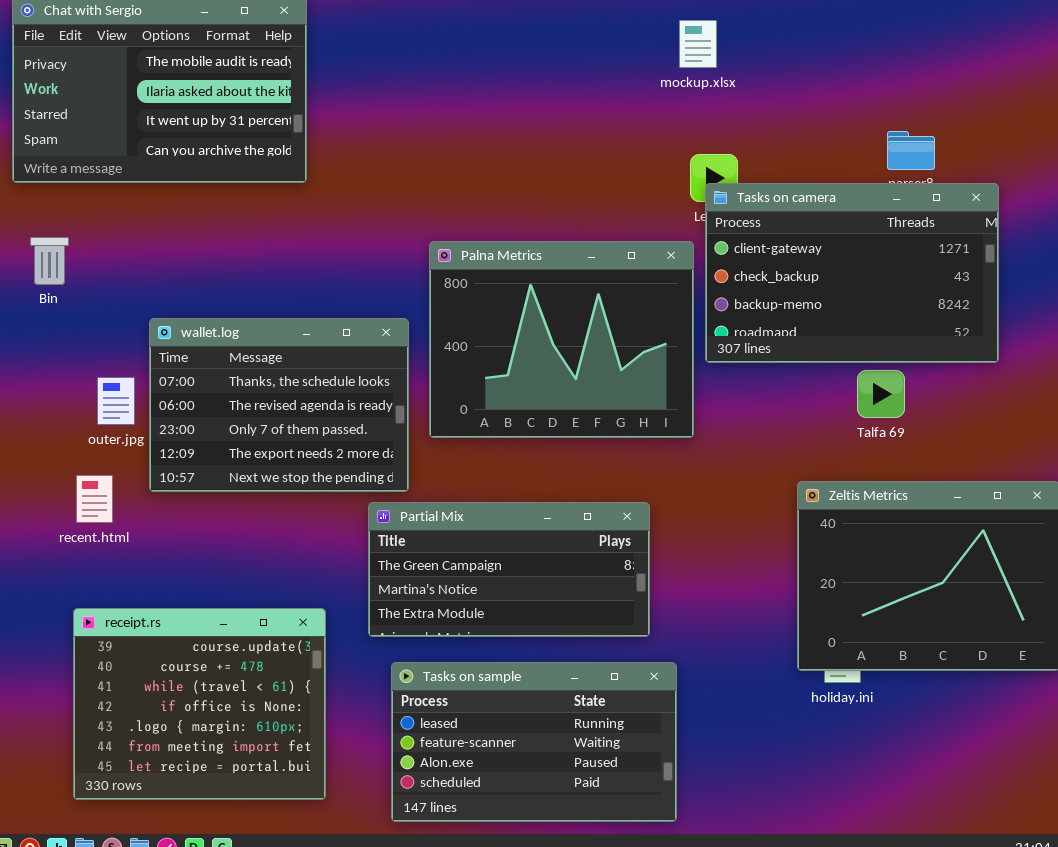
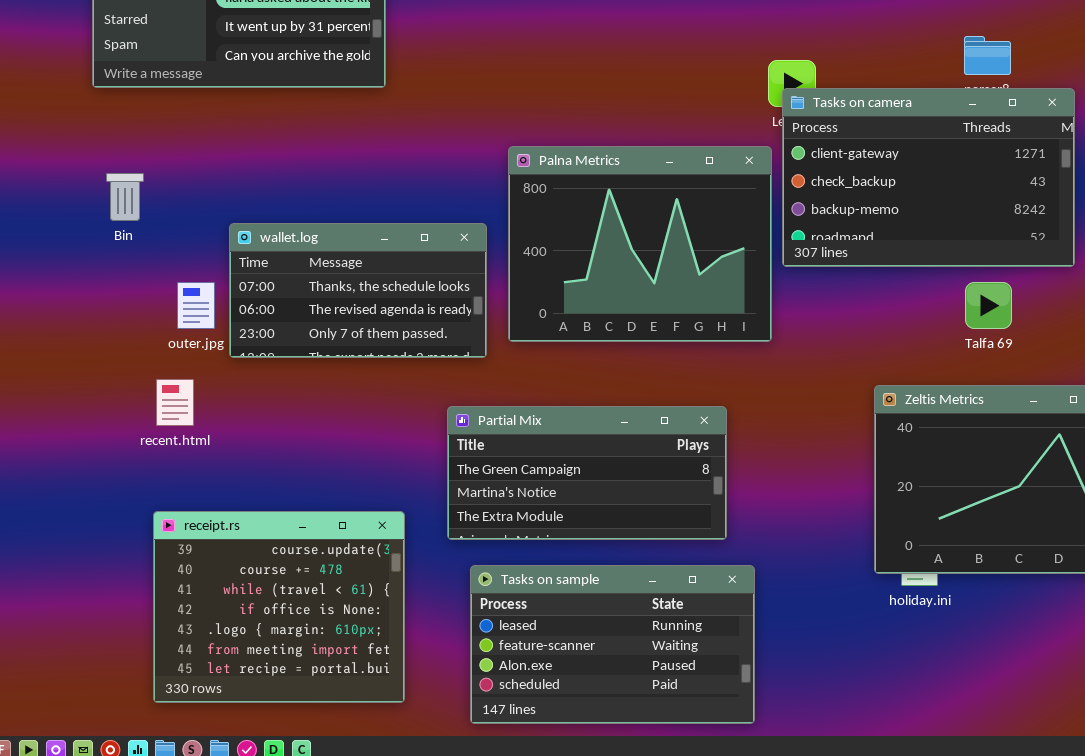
Bin: [30,237,69,285] -> [106,173,144,221], moved
wallet.log: [149,318,409,492] -> [229,223,487,358], resized
Talfa 69: [857,370,905,418] -> [965,282,1012,329], moved

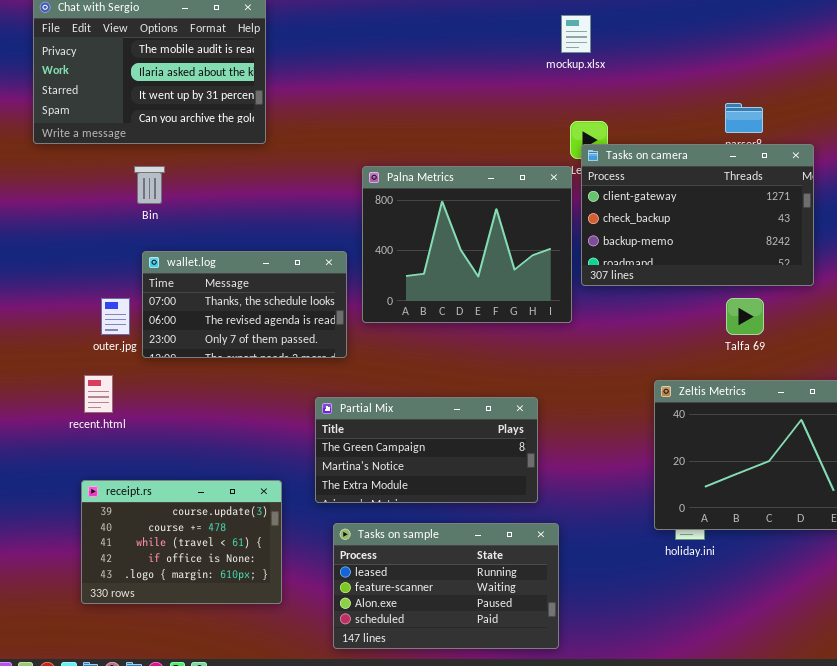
Palna Metrics: [508,146,772,342] -> [362,166,572,323], moved
Bin: [106,173,144,221] -> [134,166,165,204], moved
receipt.rs: [153,511,405,703] -> [81,480,282,604], resized

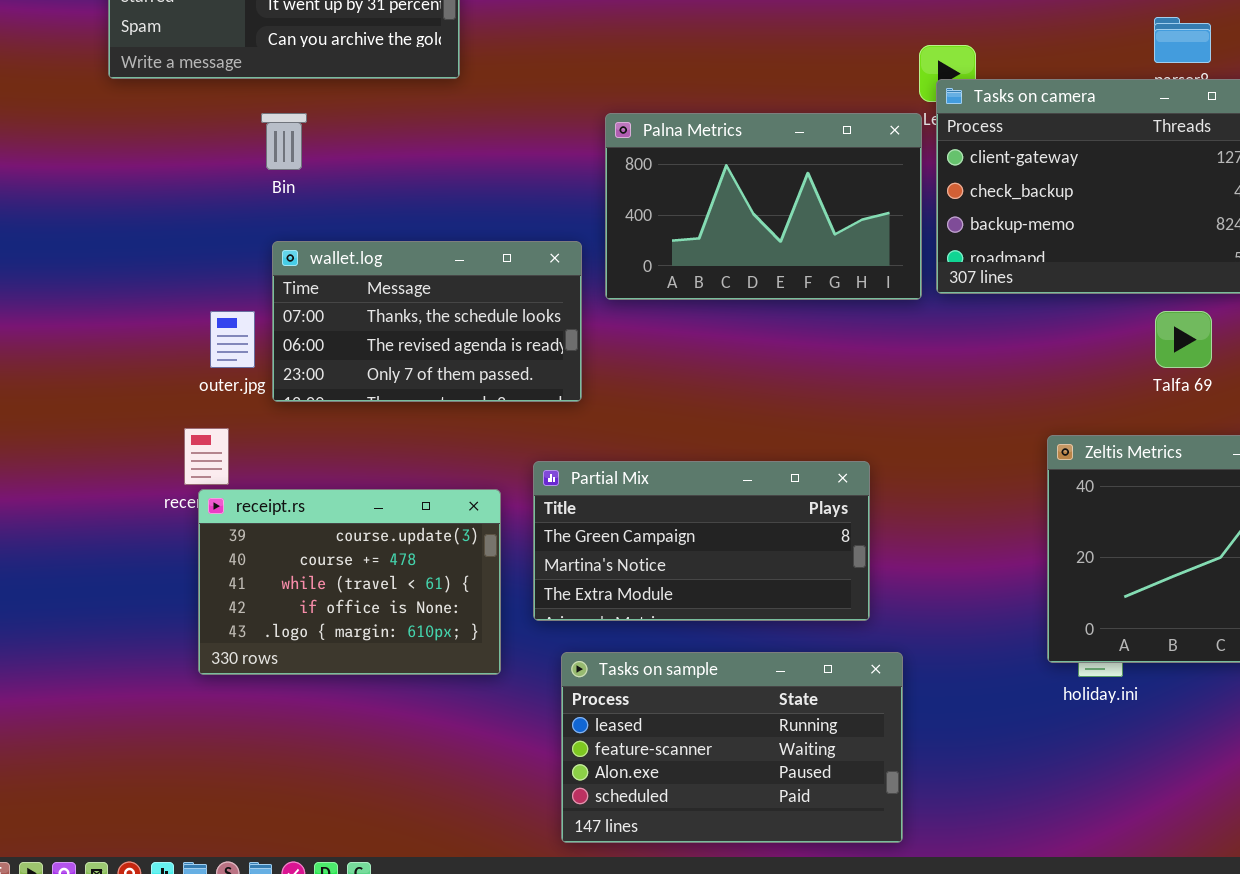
Palna Metrics: [362,166,572,323] -> [605,113,922,300], resized
receipt.rs: [81,480,282,604] -> [198,489,501,675], moved

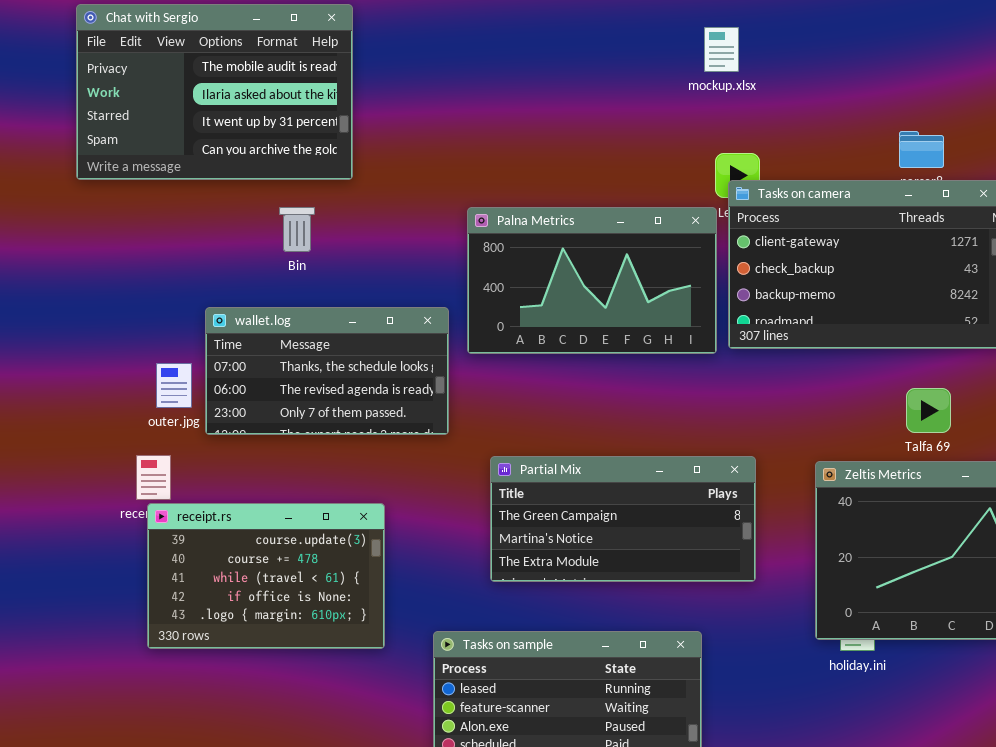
Bin: [261,113,307,170] -> [279,207,315,252], moved
Talfa 69: [1155,311,1212,368] -> [906,388,951,433], moved
Partial Mix: [533,461,870,621] -> [490,456,756,582], moved

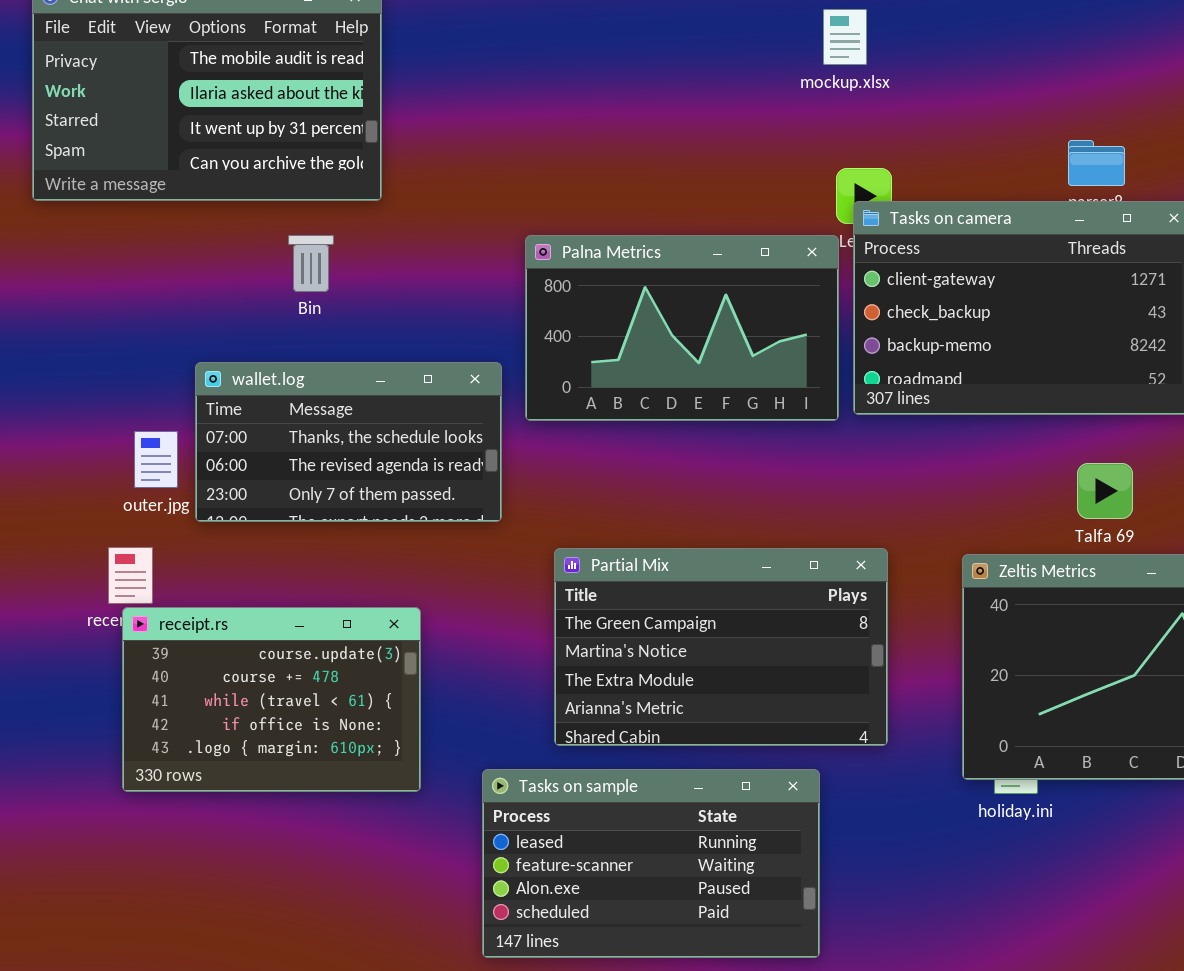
Partial Mix: [490,456,756,582] -> [554,548,888,746], resized

